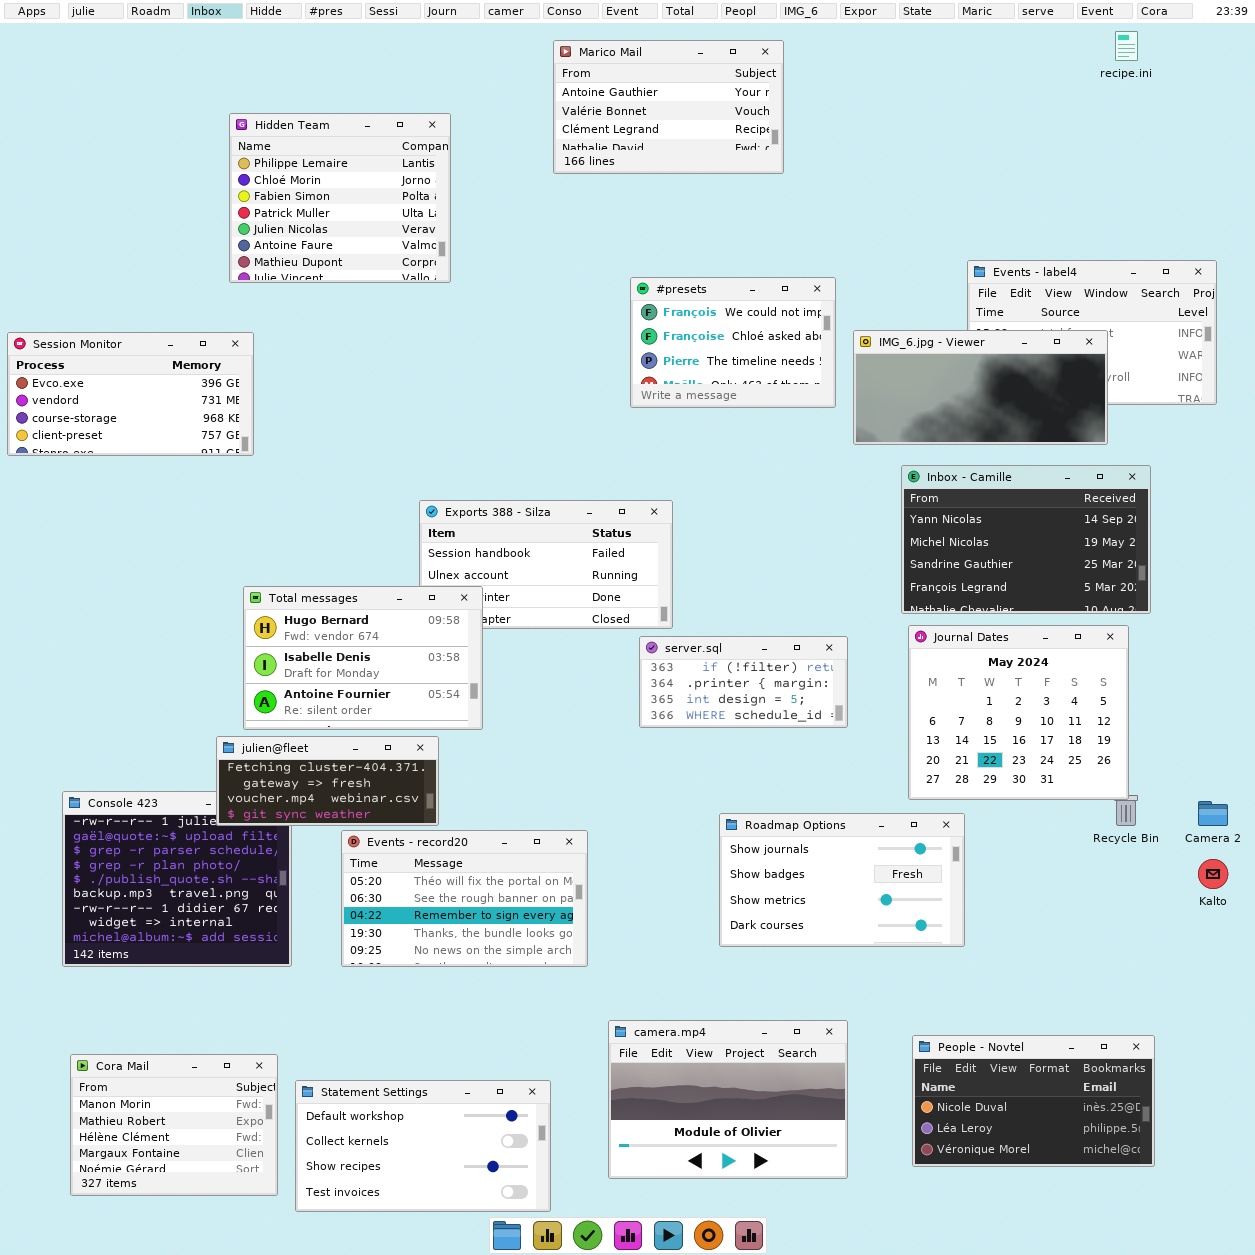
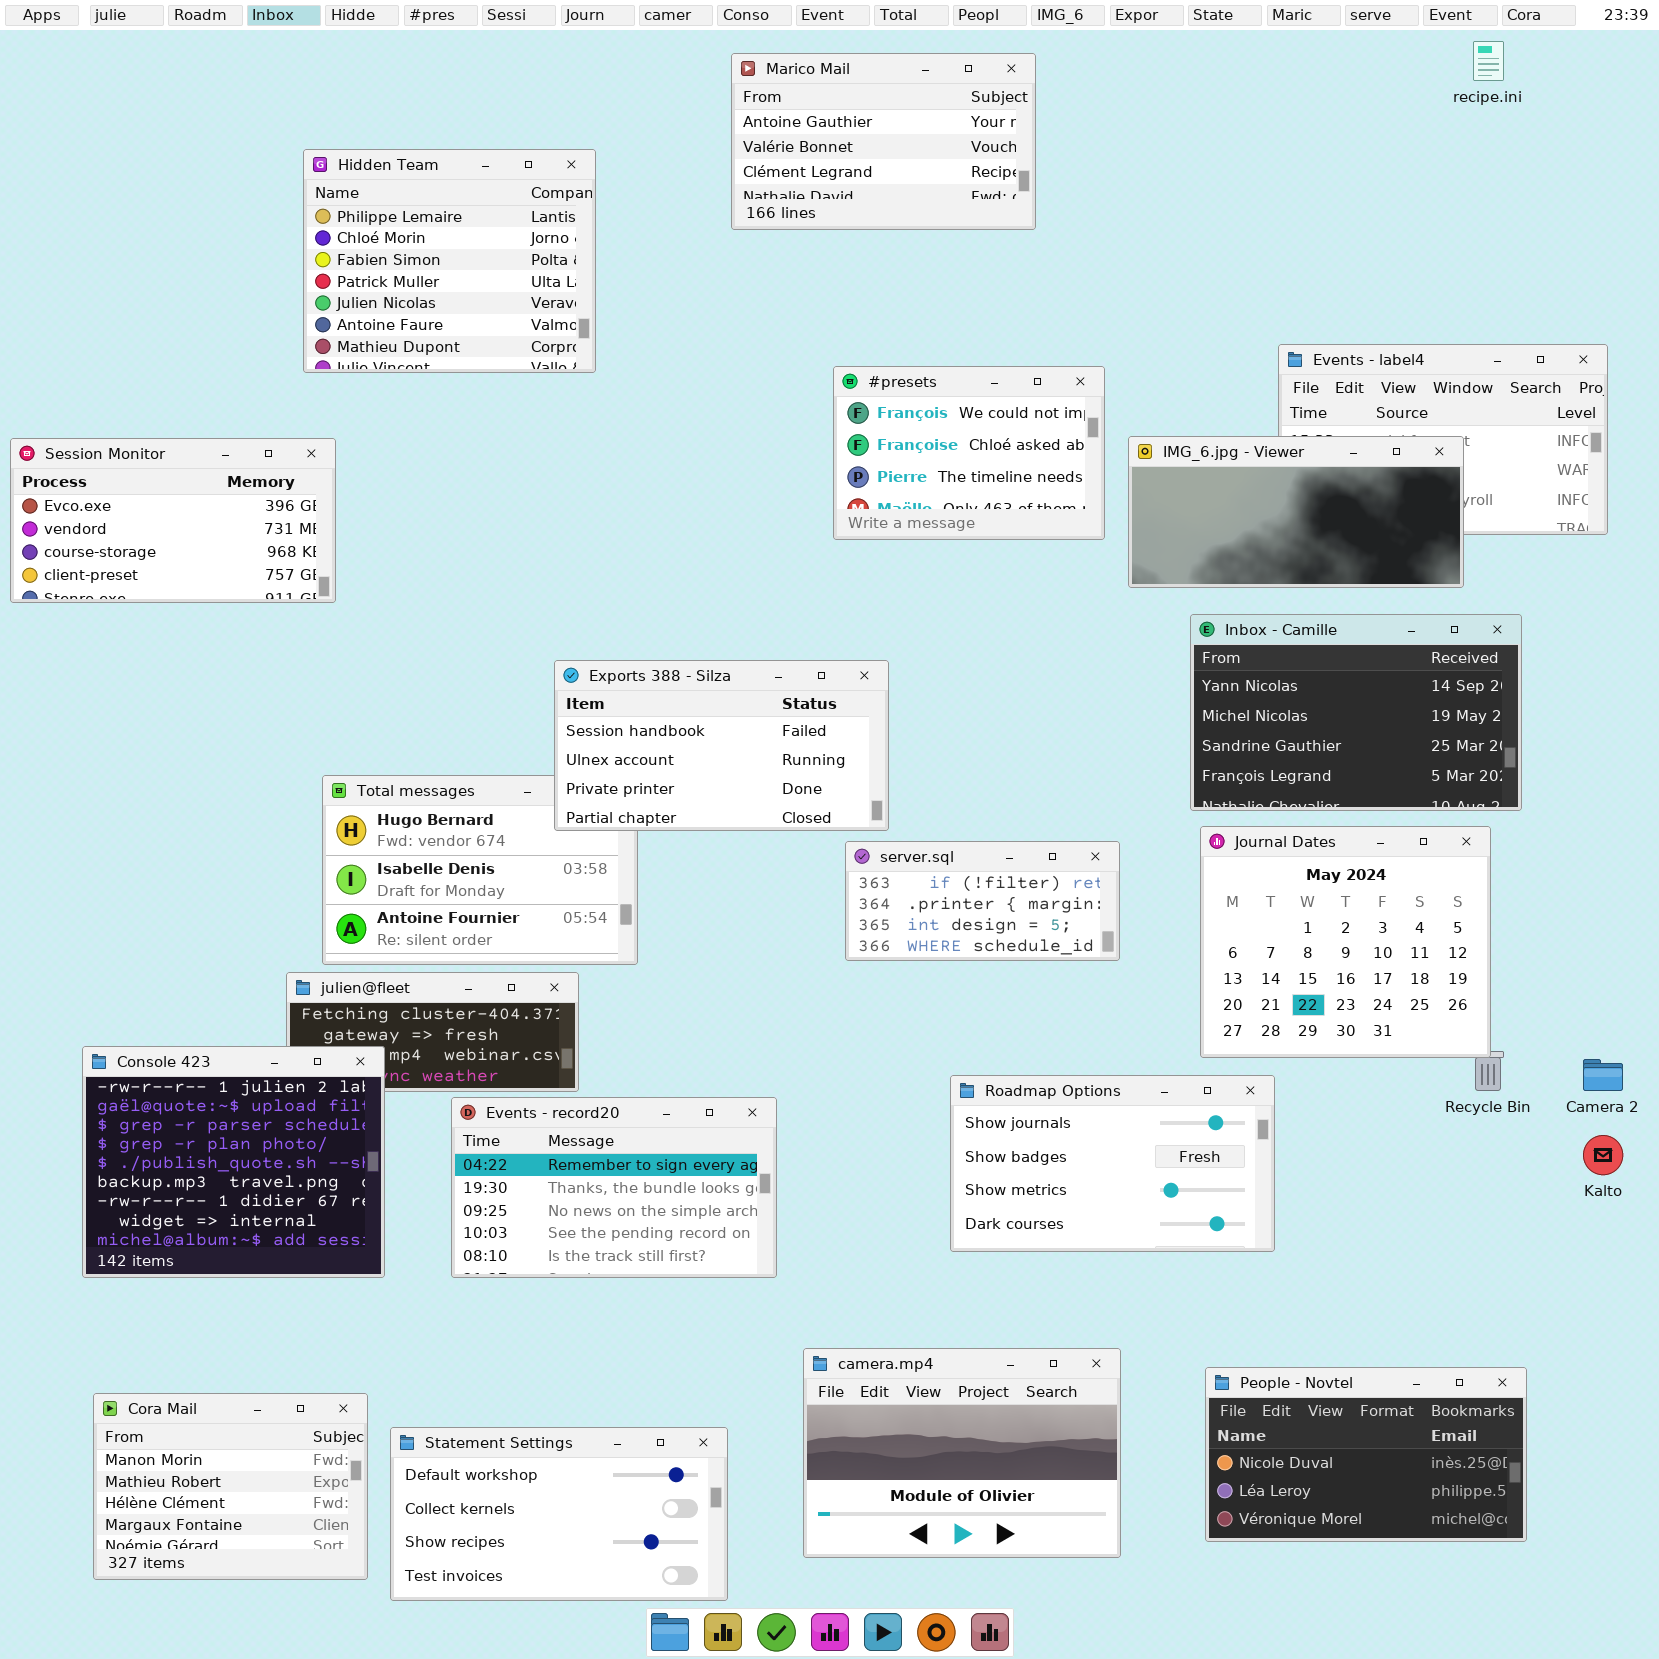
Exports 388 - Silza: [419,500,673,629] -> [554,660,889,831], raised
Console 423: [62,791,292,967] -> [82,1046,385,1278], raised
Events - record20: [341,830,588,967] -> [451,1097,777,1278], scrolled down 2 rows

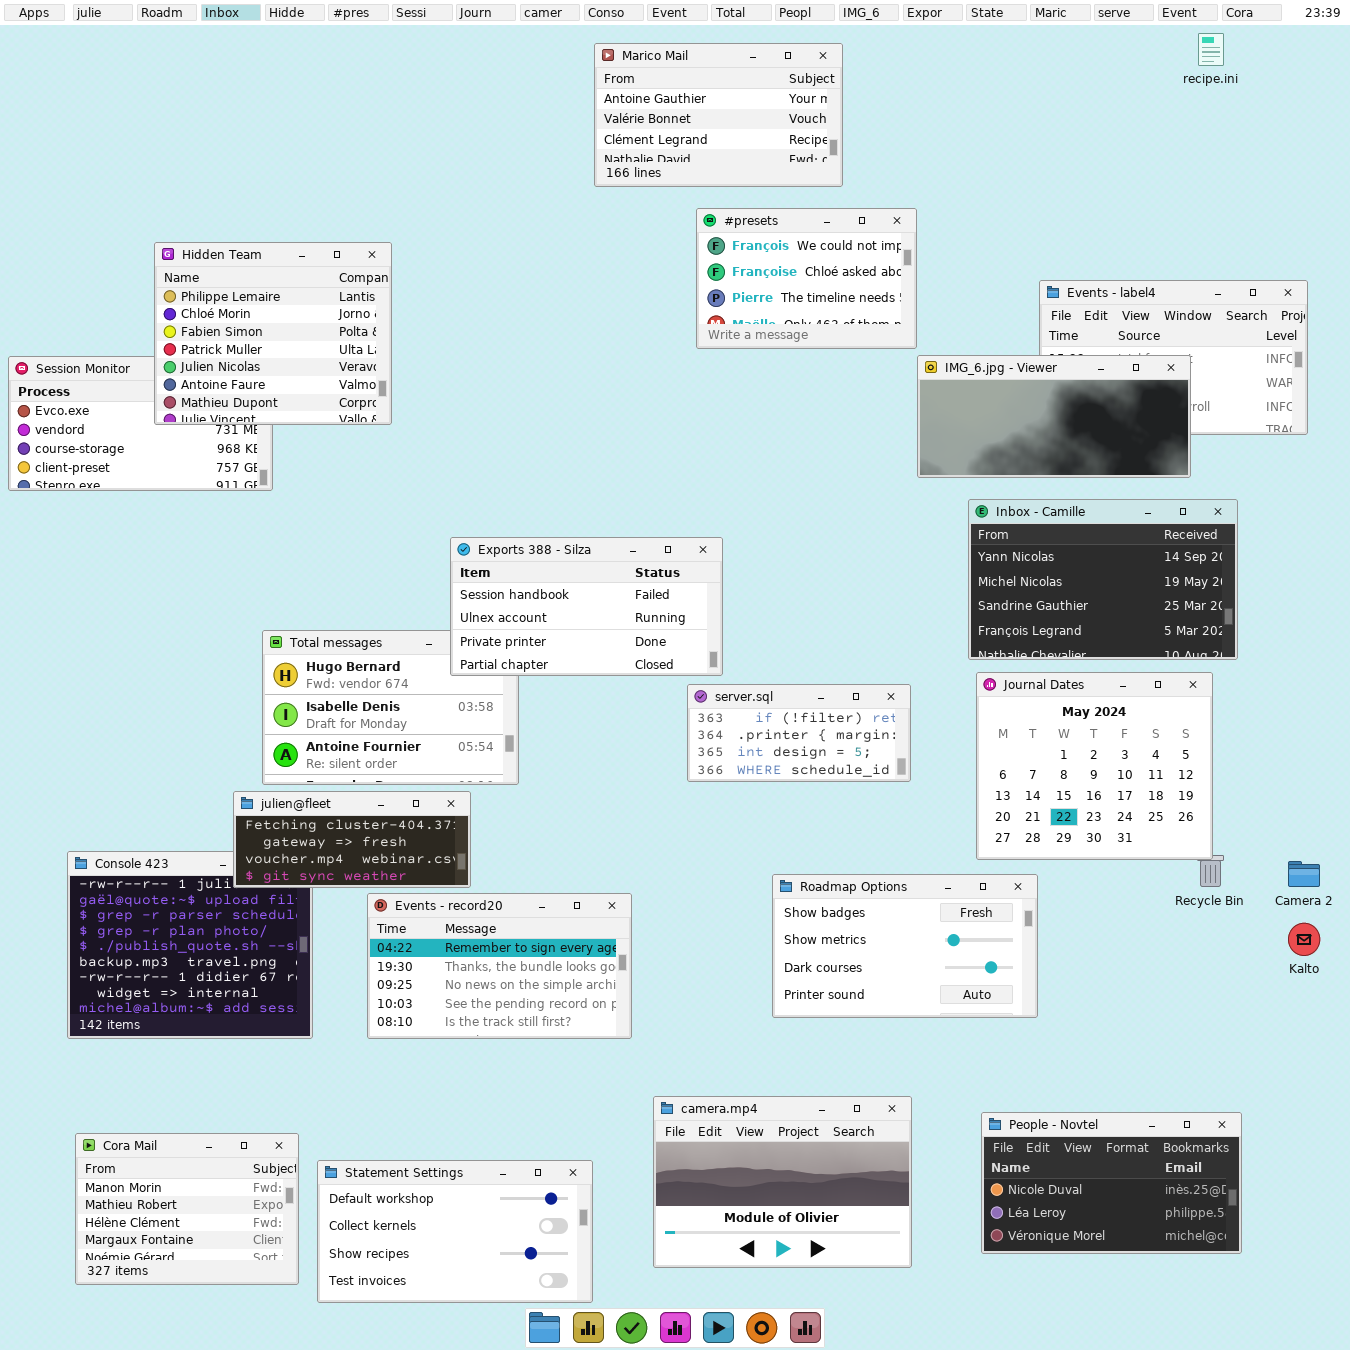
Hidden Team: [303,149,596,373] -> [154,242,392,425], moved
#presets: [833,366,1105,540] -> [696,208,917,349], moved
julien@fleet: [286,972,579,1092] -> [233,791,471,888], raised
Roadmap Options: [950,1075,1275,1252] -> [772,874,1038,1018], scrolled down 1 row

